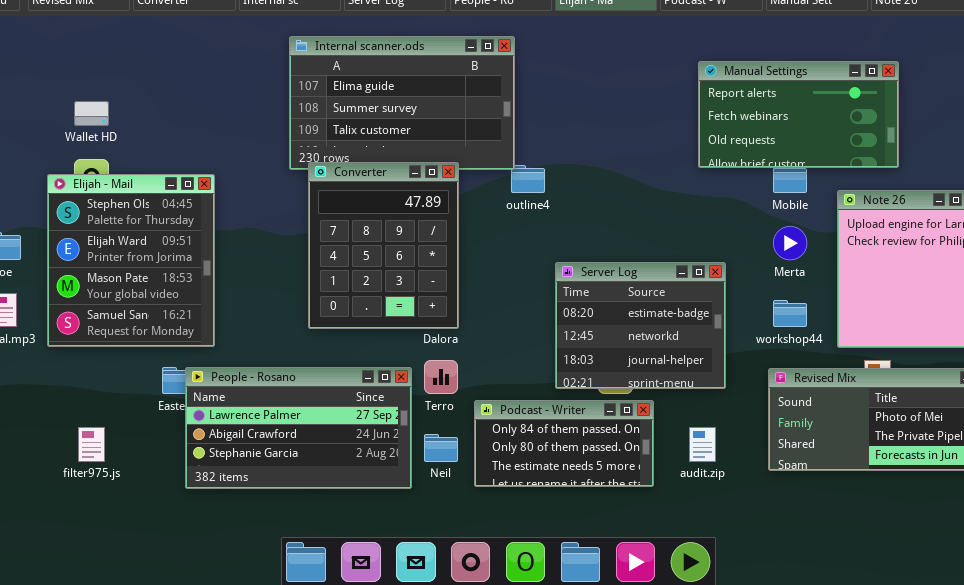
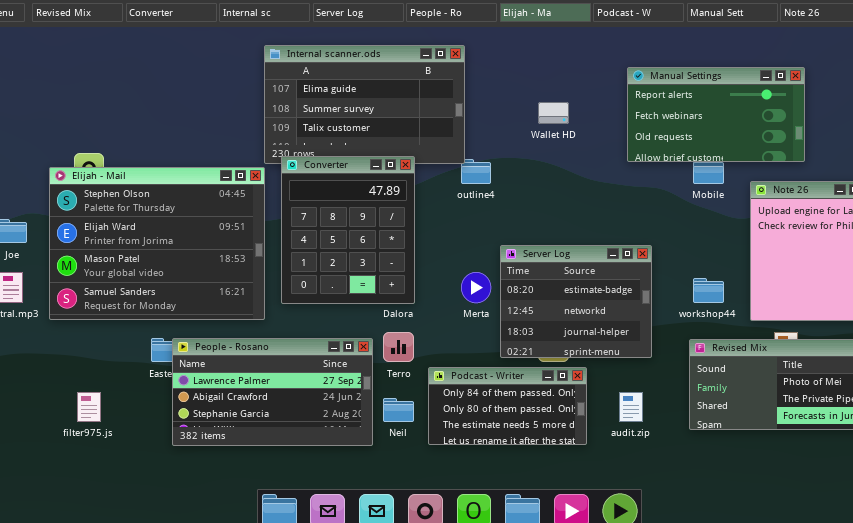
Wallet HD: [74,101,109,126] -> [538,102,569,124], moved
Elijah - Mail: [47,174,215,347] -> [49,167,265,320], resized
Merta: [773,226,807,260] -> [461,272,491,303], moved

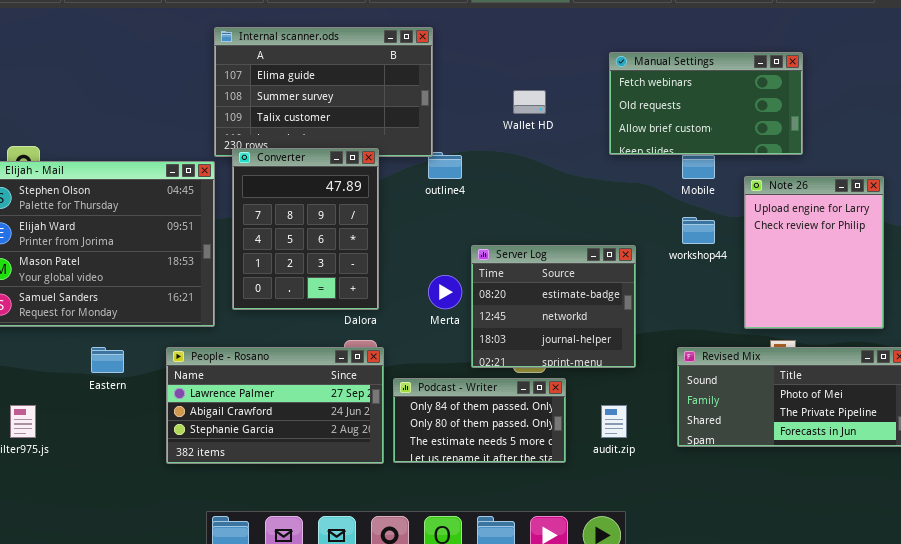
Manual Settings: [627,67,805,162] -> [609,52,803,155], scrolled down 1 row
workshop44: [693,278,724,303] -> [682,217,715,244], moved
People - Rosano: [172,338,373,446] -> [166,347,384,464], moved

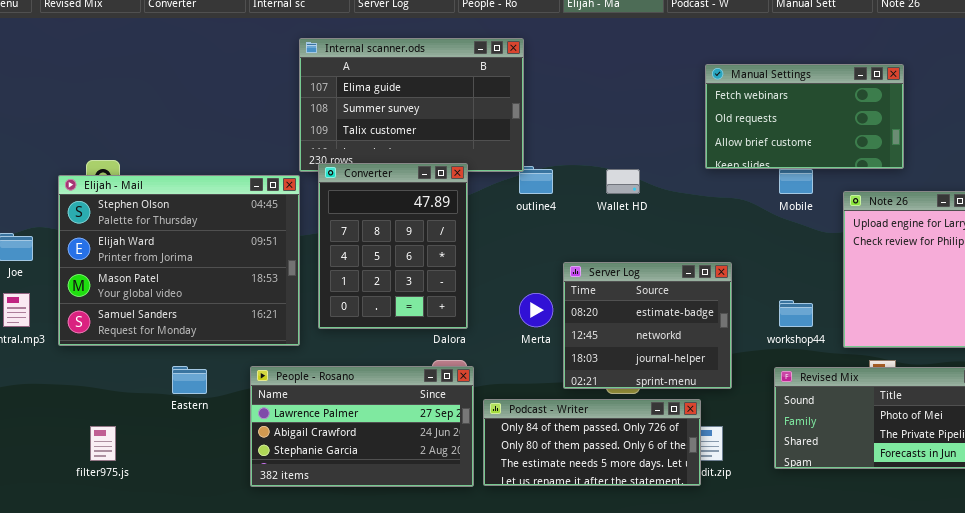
Wallet HD: [513,90,546,114] -> [606,169,640,194], moved
workshop44: [682,217,715,244] -> [779,300,813,327], moved
Podcast - Writer: [393,378,566,463] -> [483,399,701,486], resized

